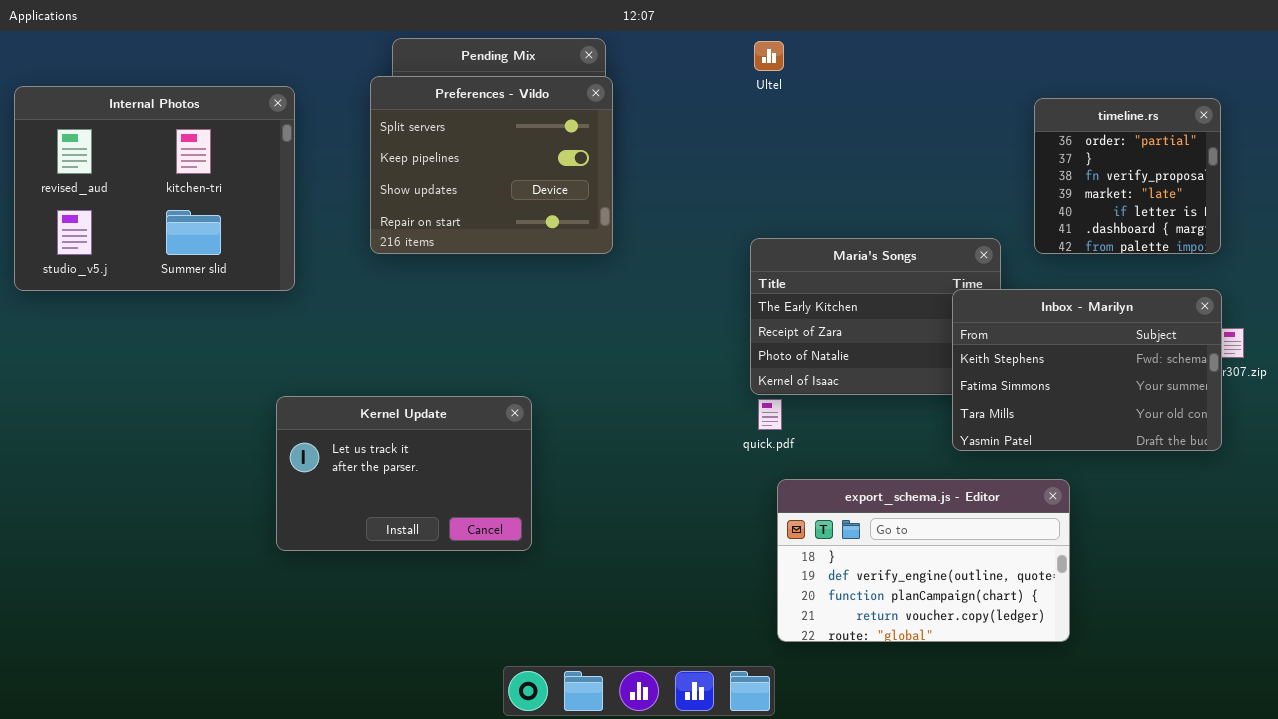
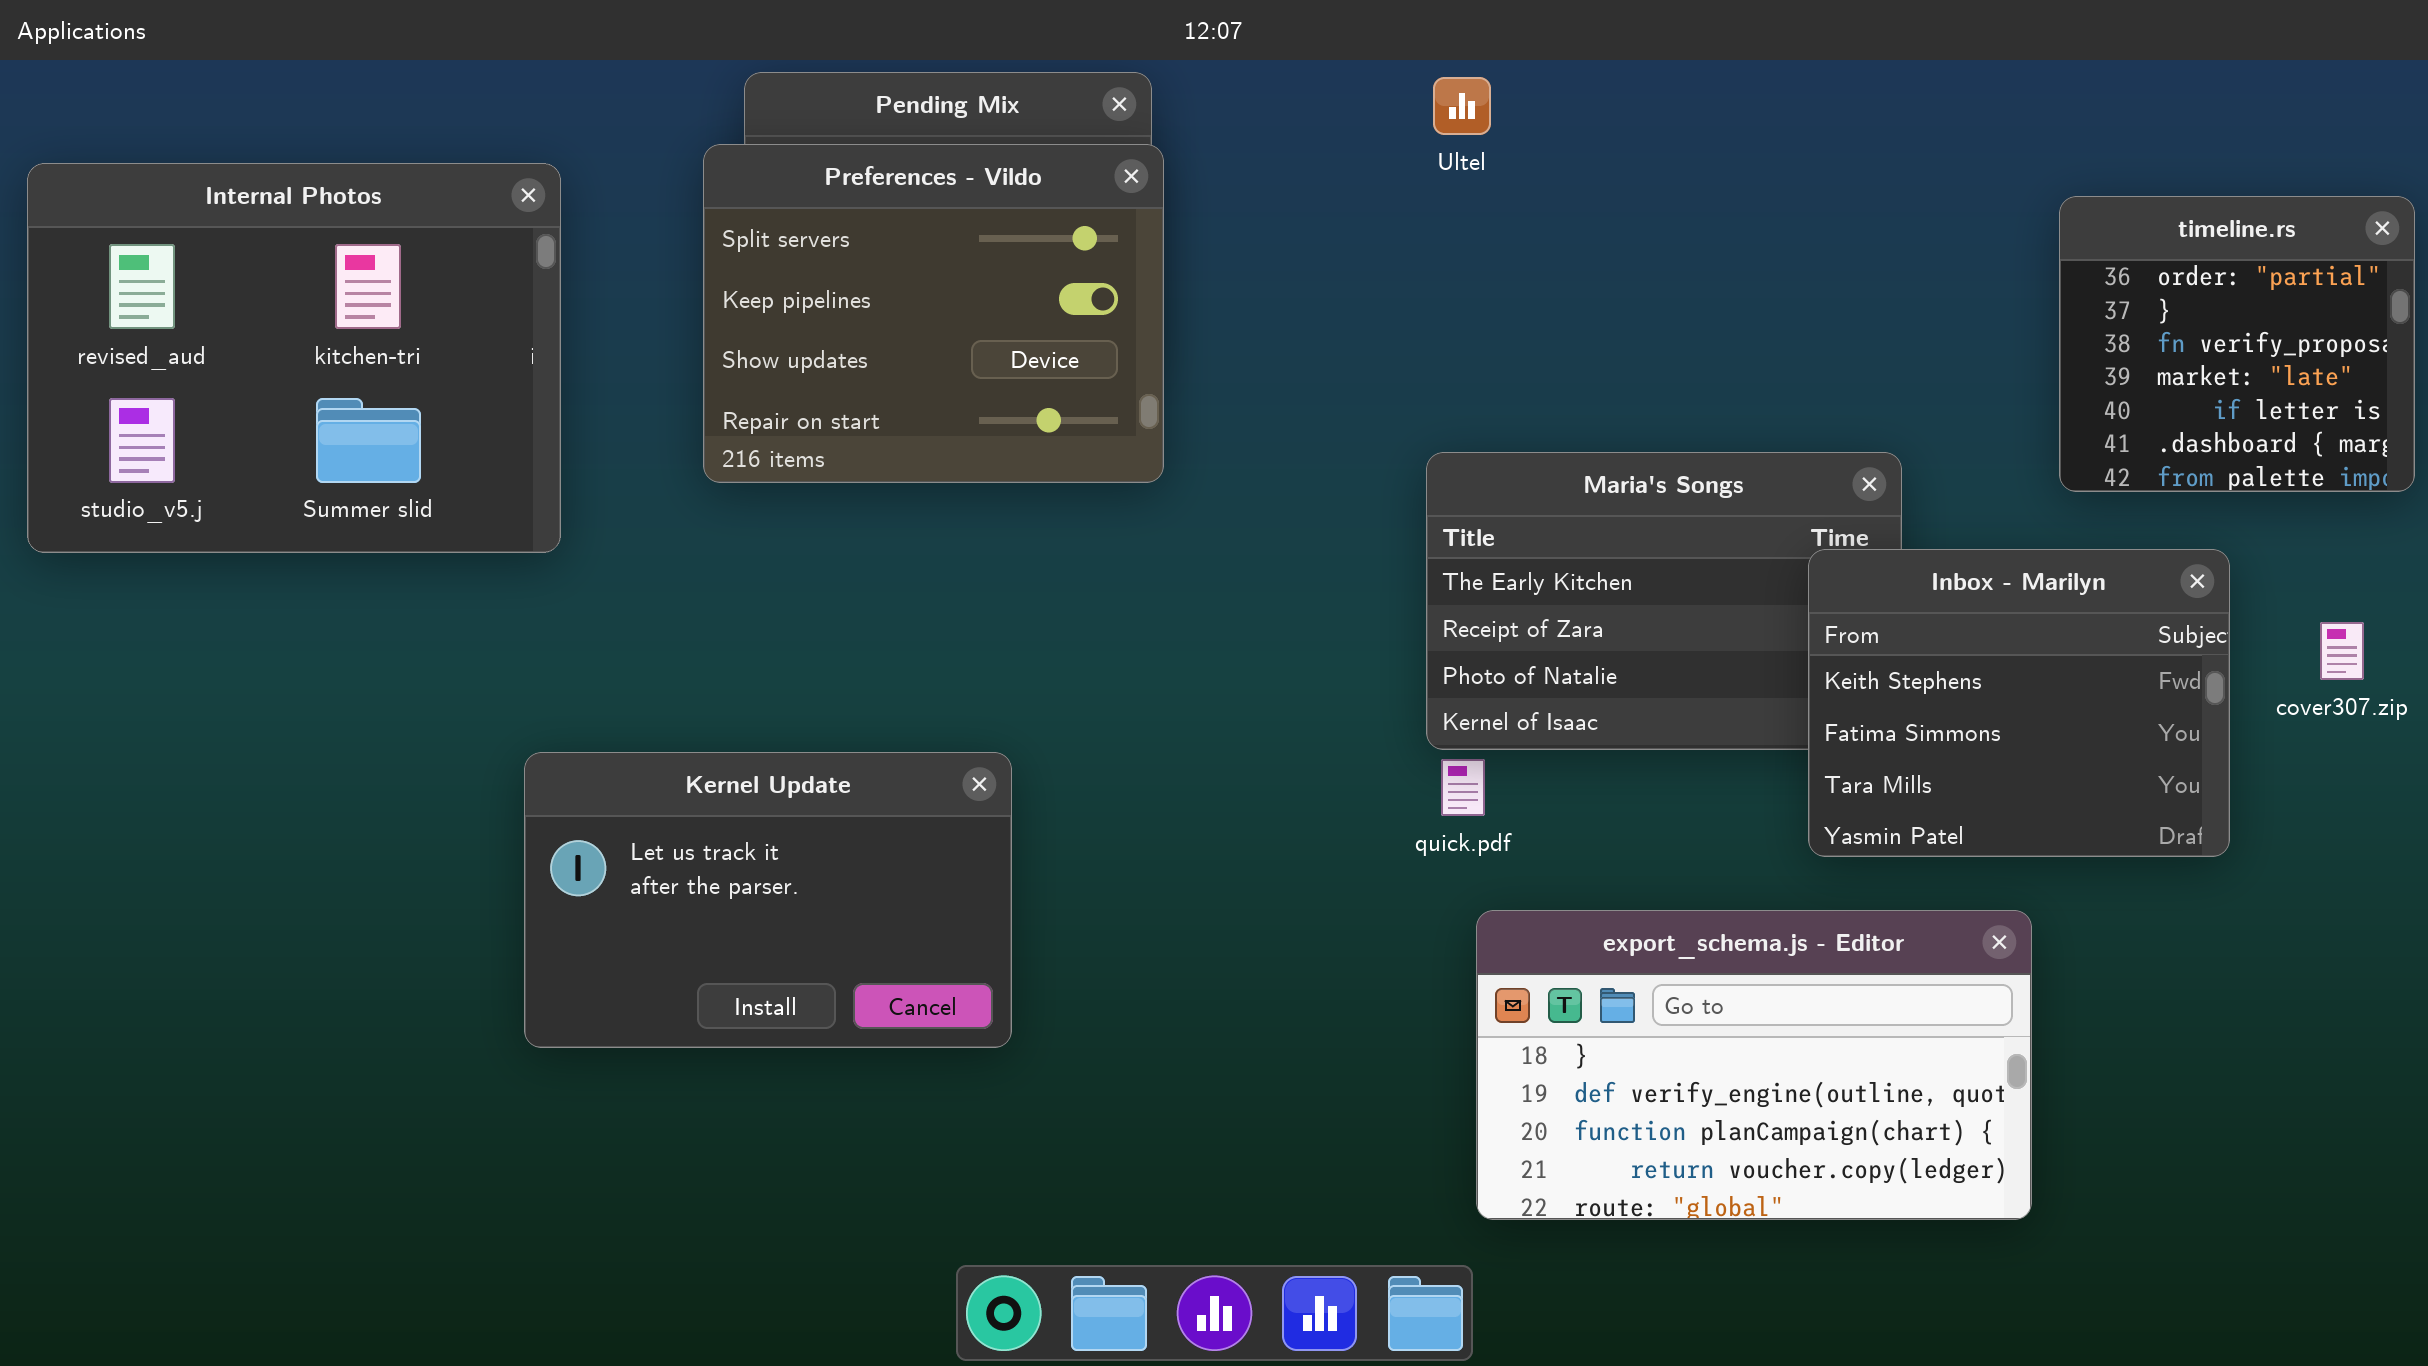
timeline.rs: [1034,98,1221,254] -> [2059,196,2415,492], moved
Inbox - Marilyn: [952,289,1222,451] -> [1808,549,2230,857], resized

